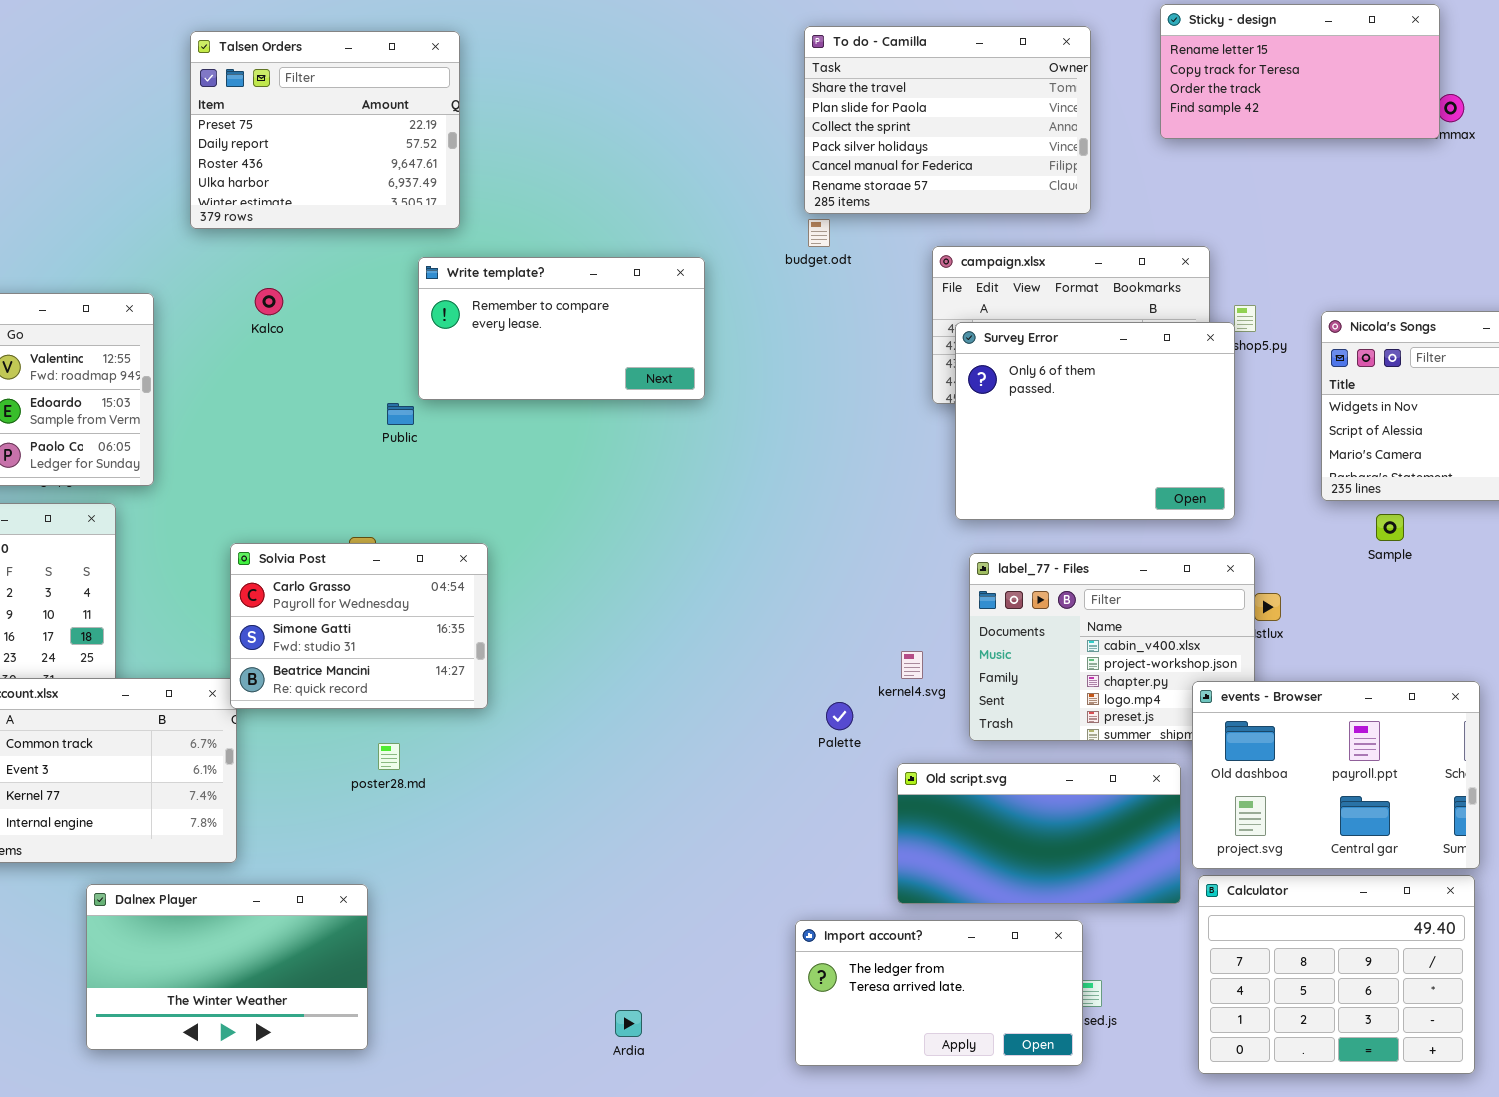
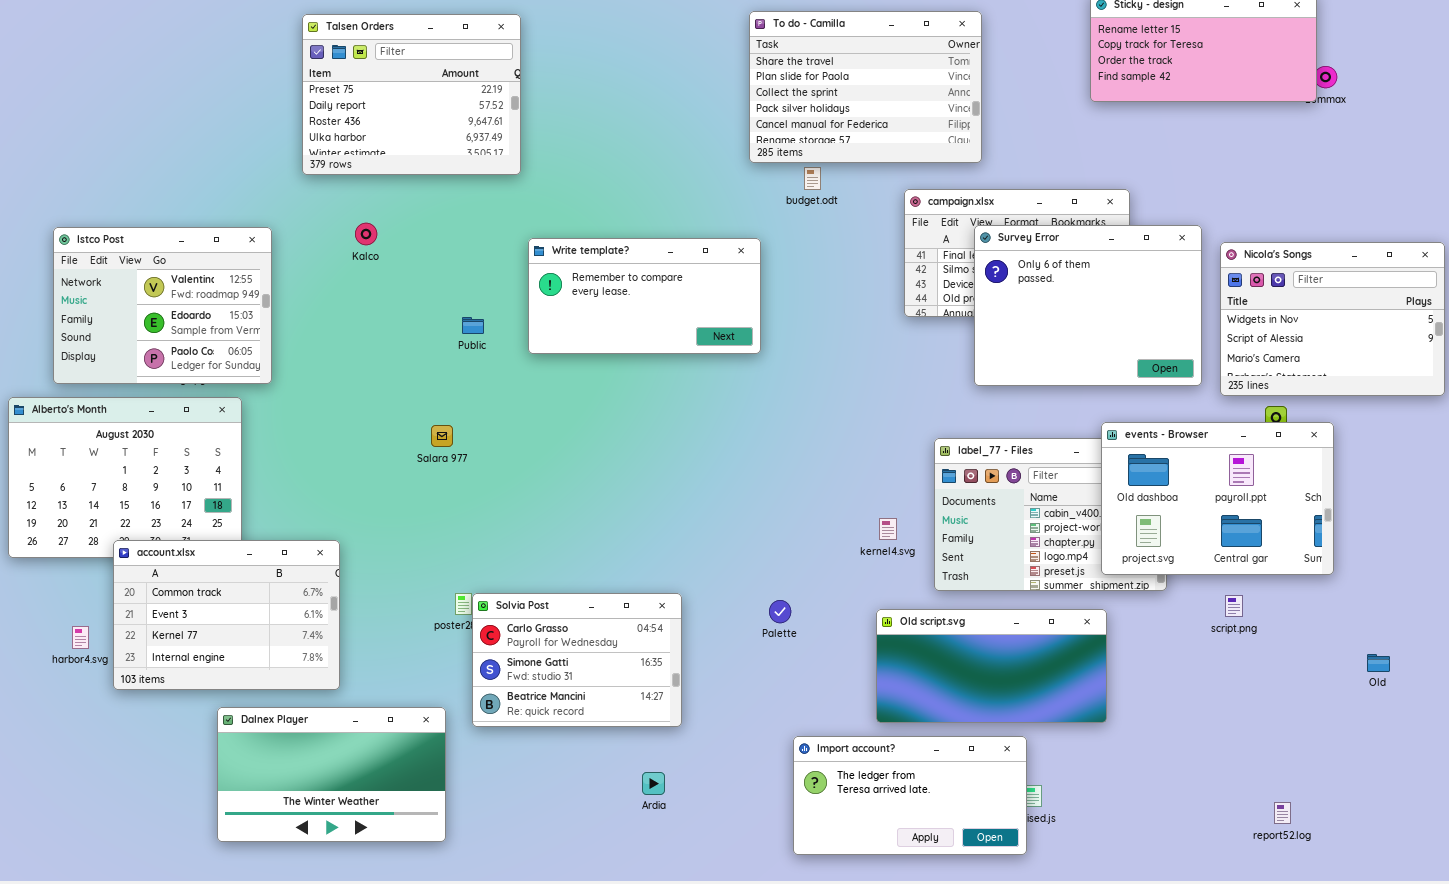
To do - Camilla: [804,26,1091,214] -> [749,11,982,163], moved
Write template?: [418,257,705,400] -> [528,238,761,354], moved
Survey Error: [955,322,1235,520] -> [974,225,1202,386], moved
Solvia Post: [230,543,488,709] -> [472,593,682,727], moved
events - Browser: [1192,681,1480,869] -> [1101,422,1334,575], moved
Palette: [826,702,853,730] -> [769,600,791,623], moved
Calculator: [1198,875,1475,1074] -> none, closed
Ardia: [615,1010,642,1037] -> [642,772,665,795], moved

